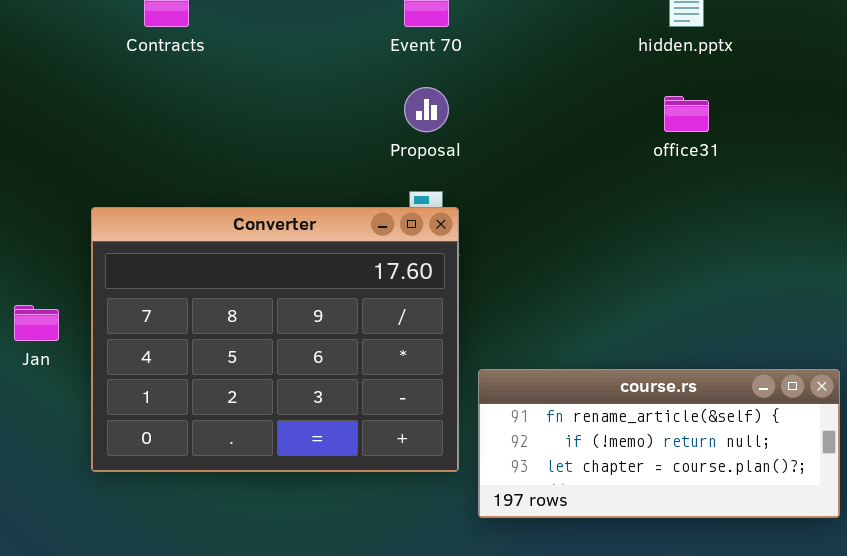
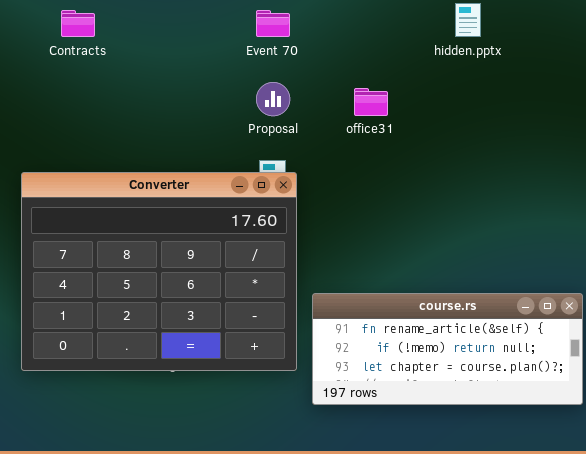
office31: [664,96,709,132] -> [354,88,388,116], moved

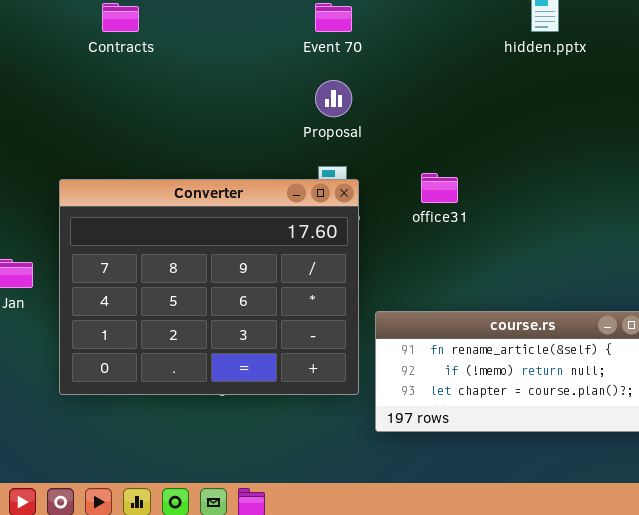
office31: [354,88,388,116] -> [421,173,458,203], moved

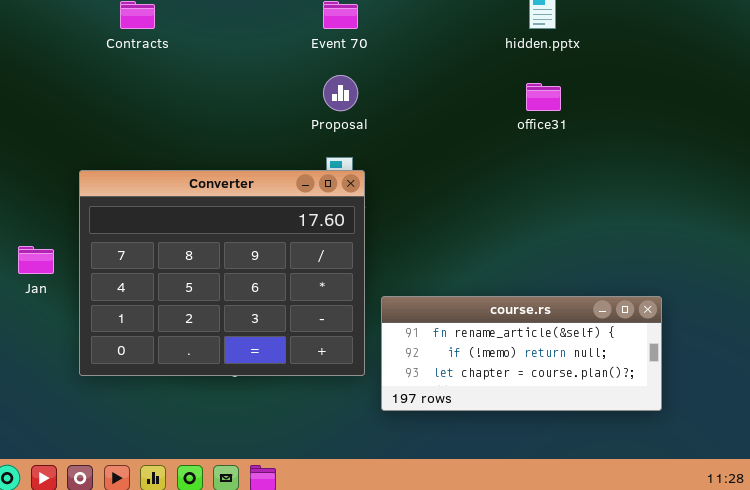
office31: [421,173,458,203] -> [526,83,561,111], moved

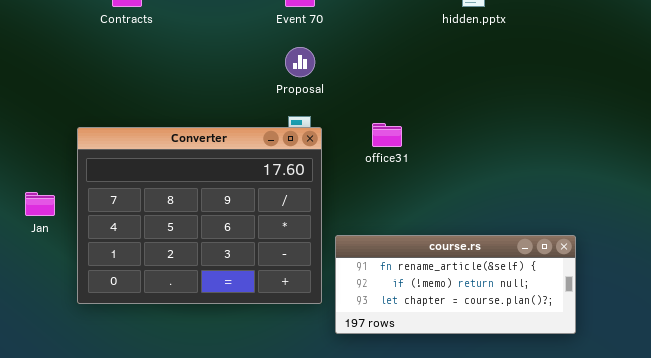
office31: [526,83,561,111] -> [372,123,402,147], moved

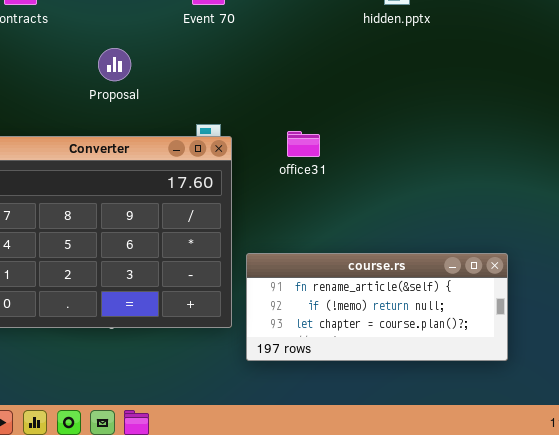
Proposal: [285,47,315,77] -> [98,48,131,81], moved

